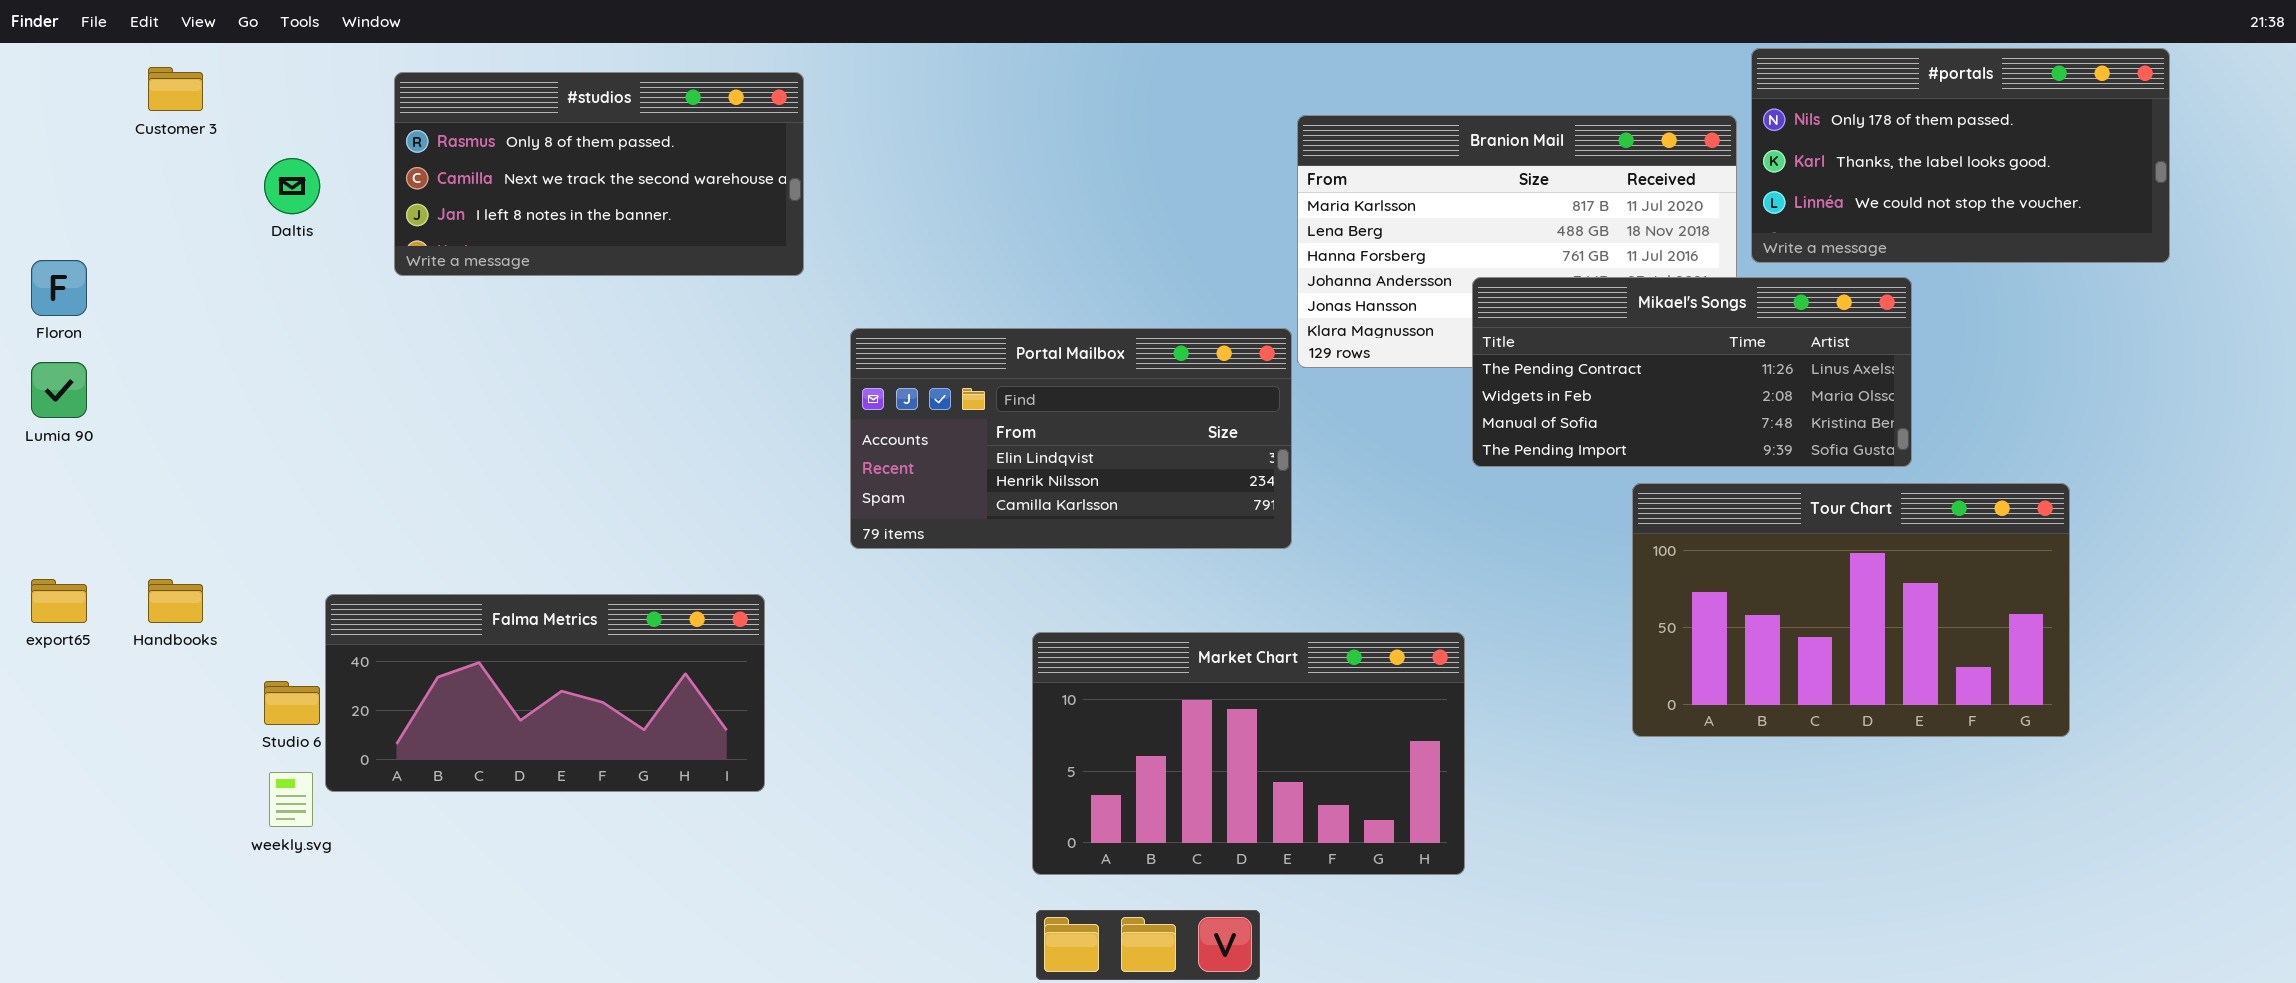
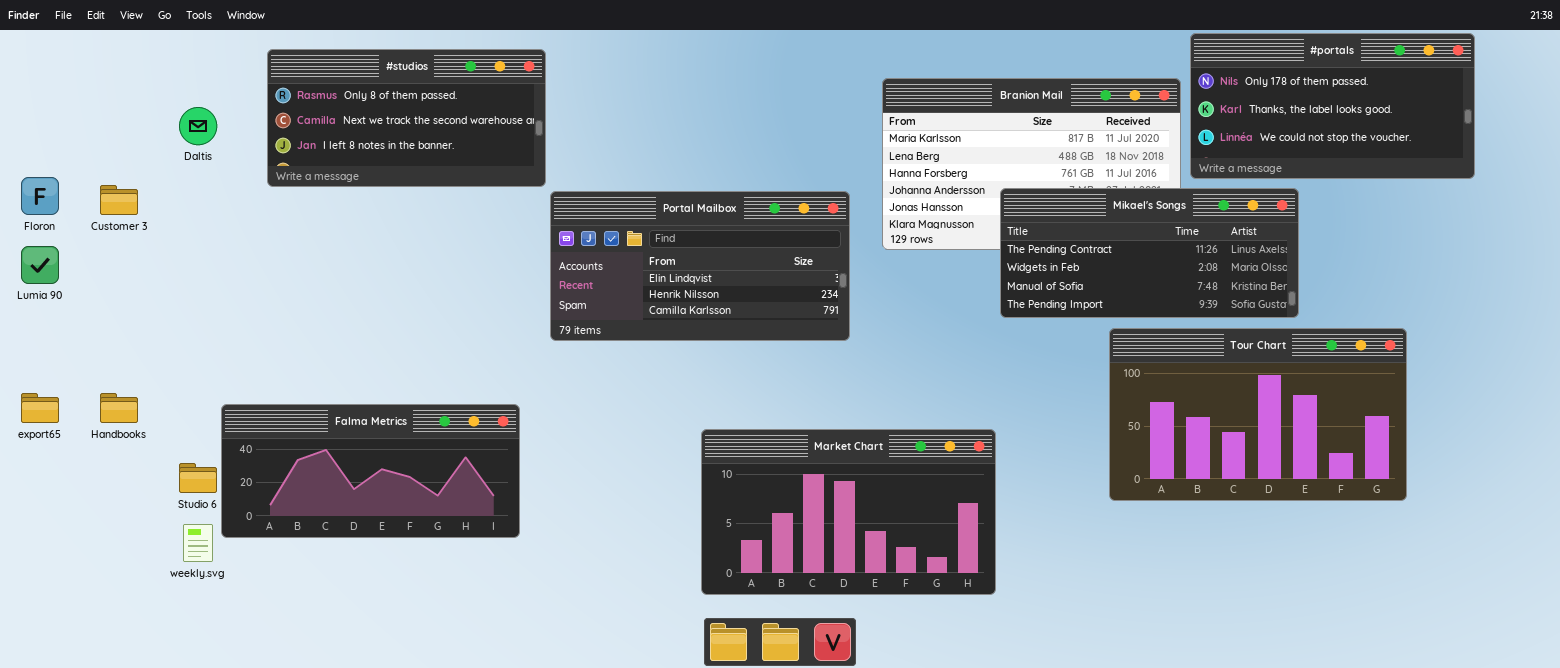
Customer 3: [148,67,203,111] -> [100,185,138,215], moved
Portal Mailbox: [850,328,1292,549] -> [550,191,850,341], moved

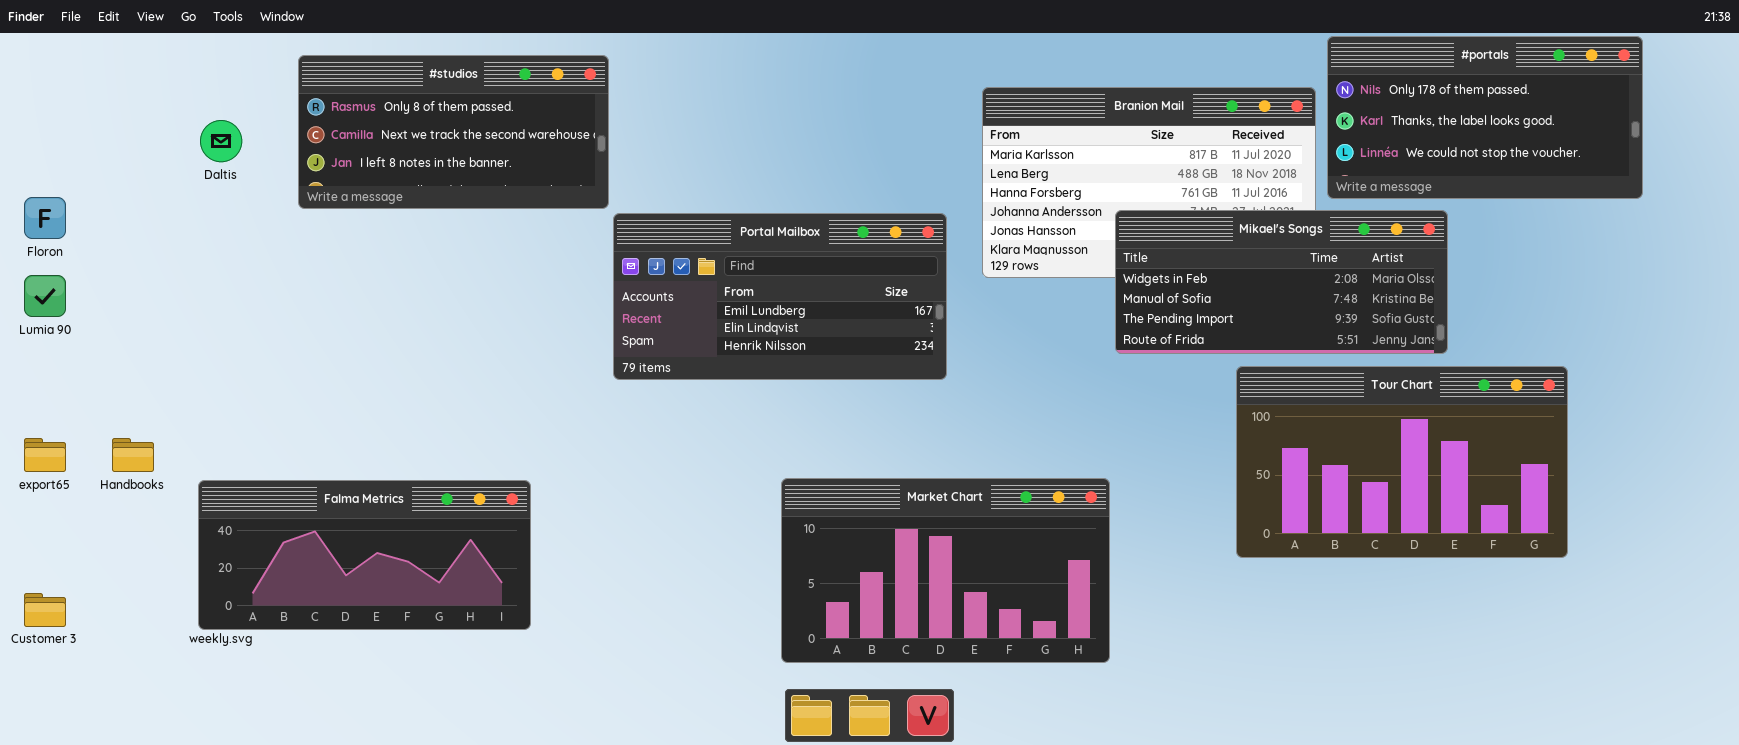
Customer 3: [100,185,138,215] -> [24,593,66,627], moved
Mikael's Songs: [1000,188,1299,318] -> [1115,210,1448,354], scrolled down 1 row
Portal Mailbox: [550,191,850,341] -> [613,213,947,380], scrolled up 1 row
Falma Metrics: [221,404,520,538] -> [198,480,531,630], moved

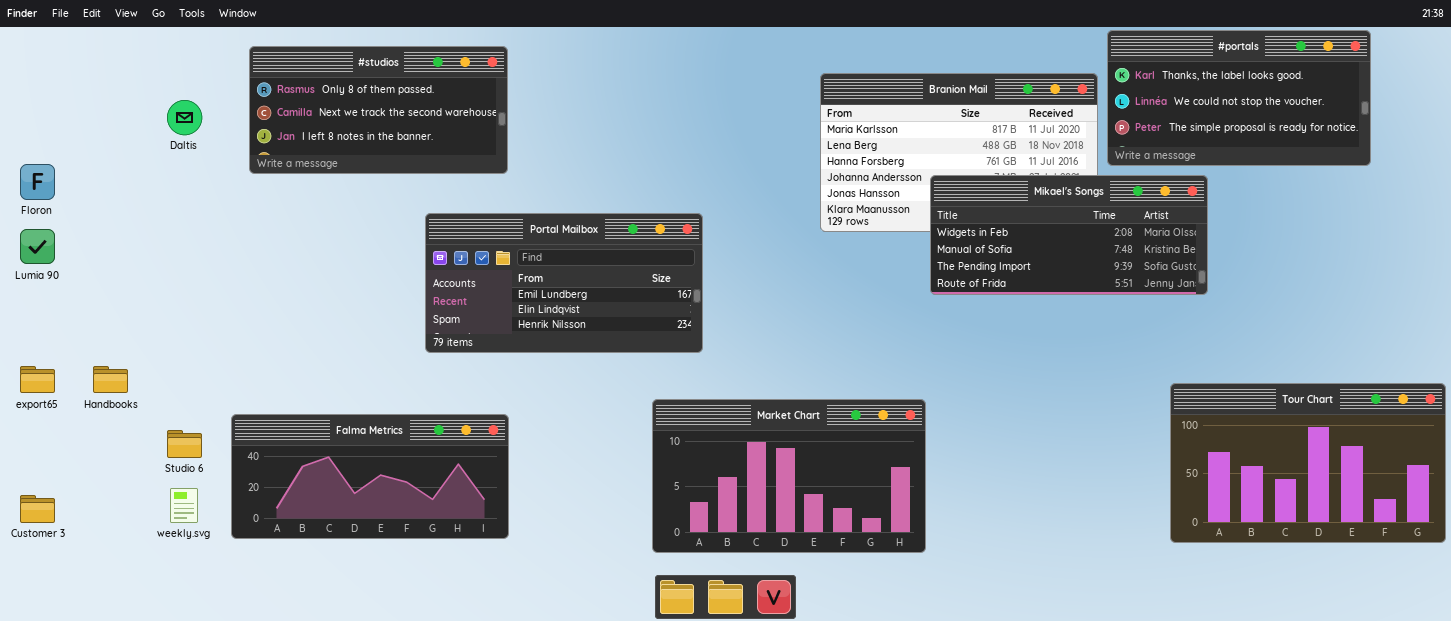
#portals: [1327,36,1643,199] -> [1107,30,1371,166], scrolled down 1 row
Portal Mailbox: [613,213,947,380] -> [425,213,703,353], moved
Tour Chart: [1236,366,1568,558] -> [1170,383,1446,543], moved
Falma Metrics: [198,480,531,630] -> [231,414,509,539], moved

